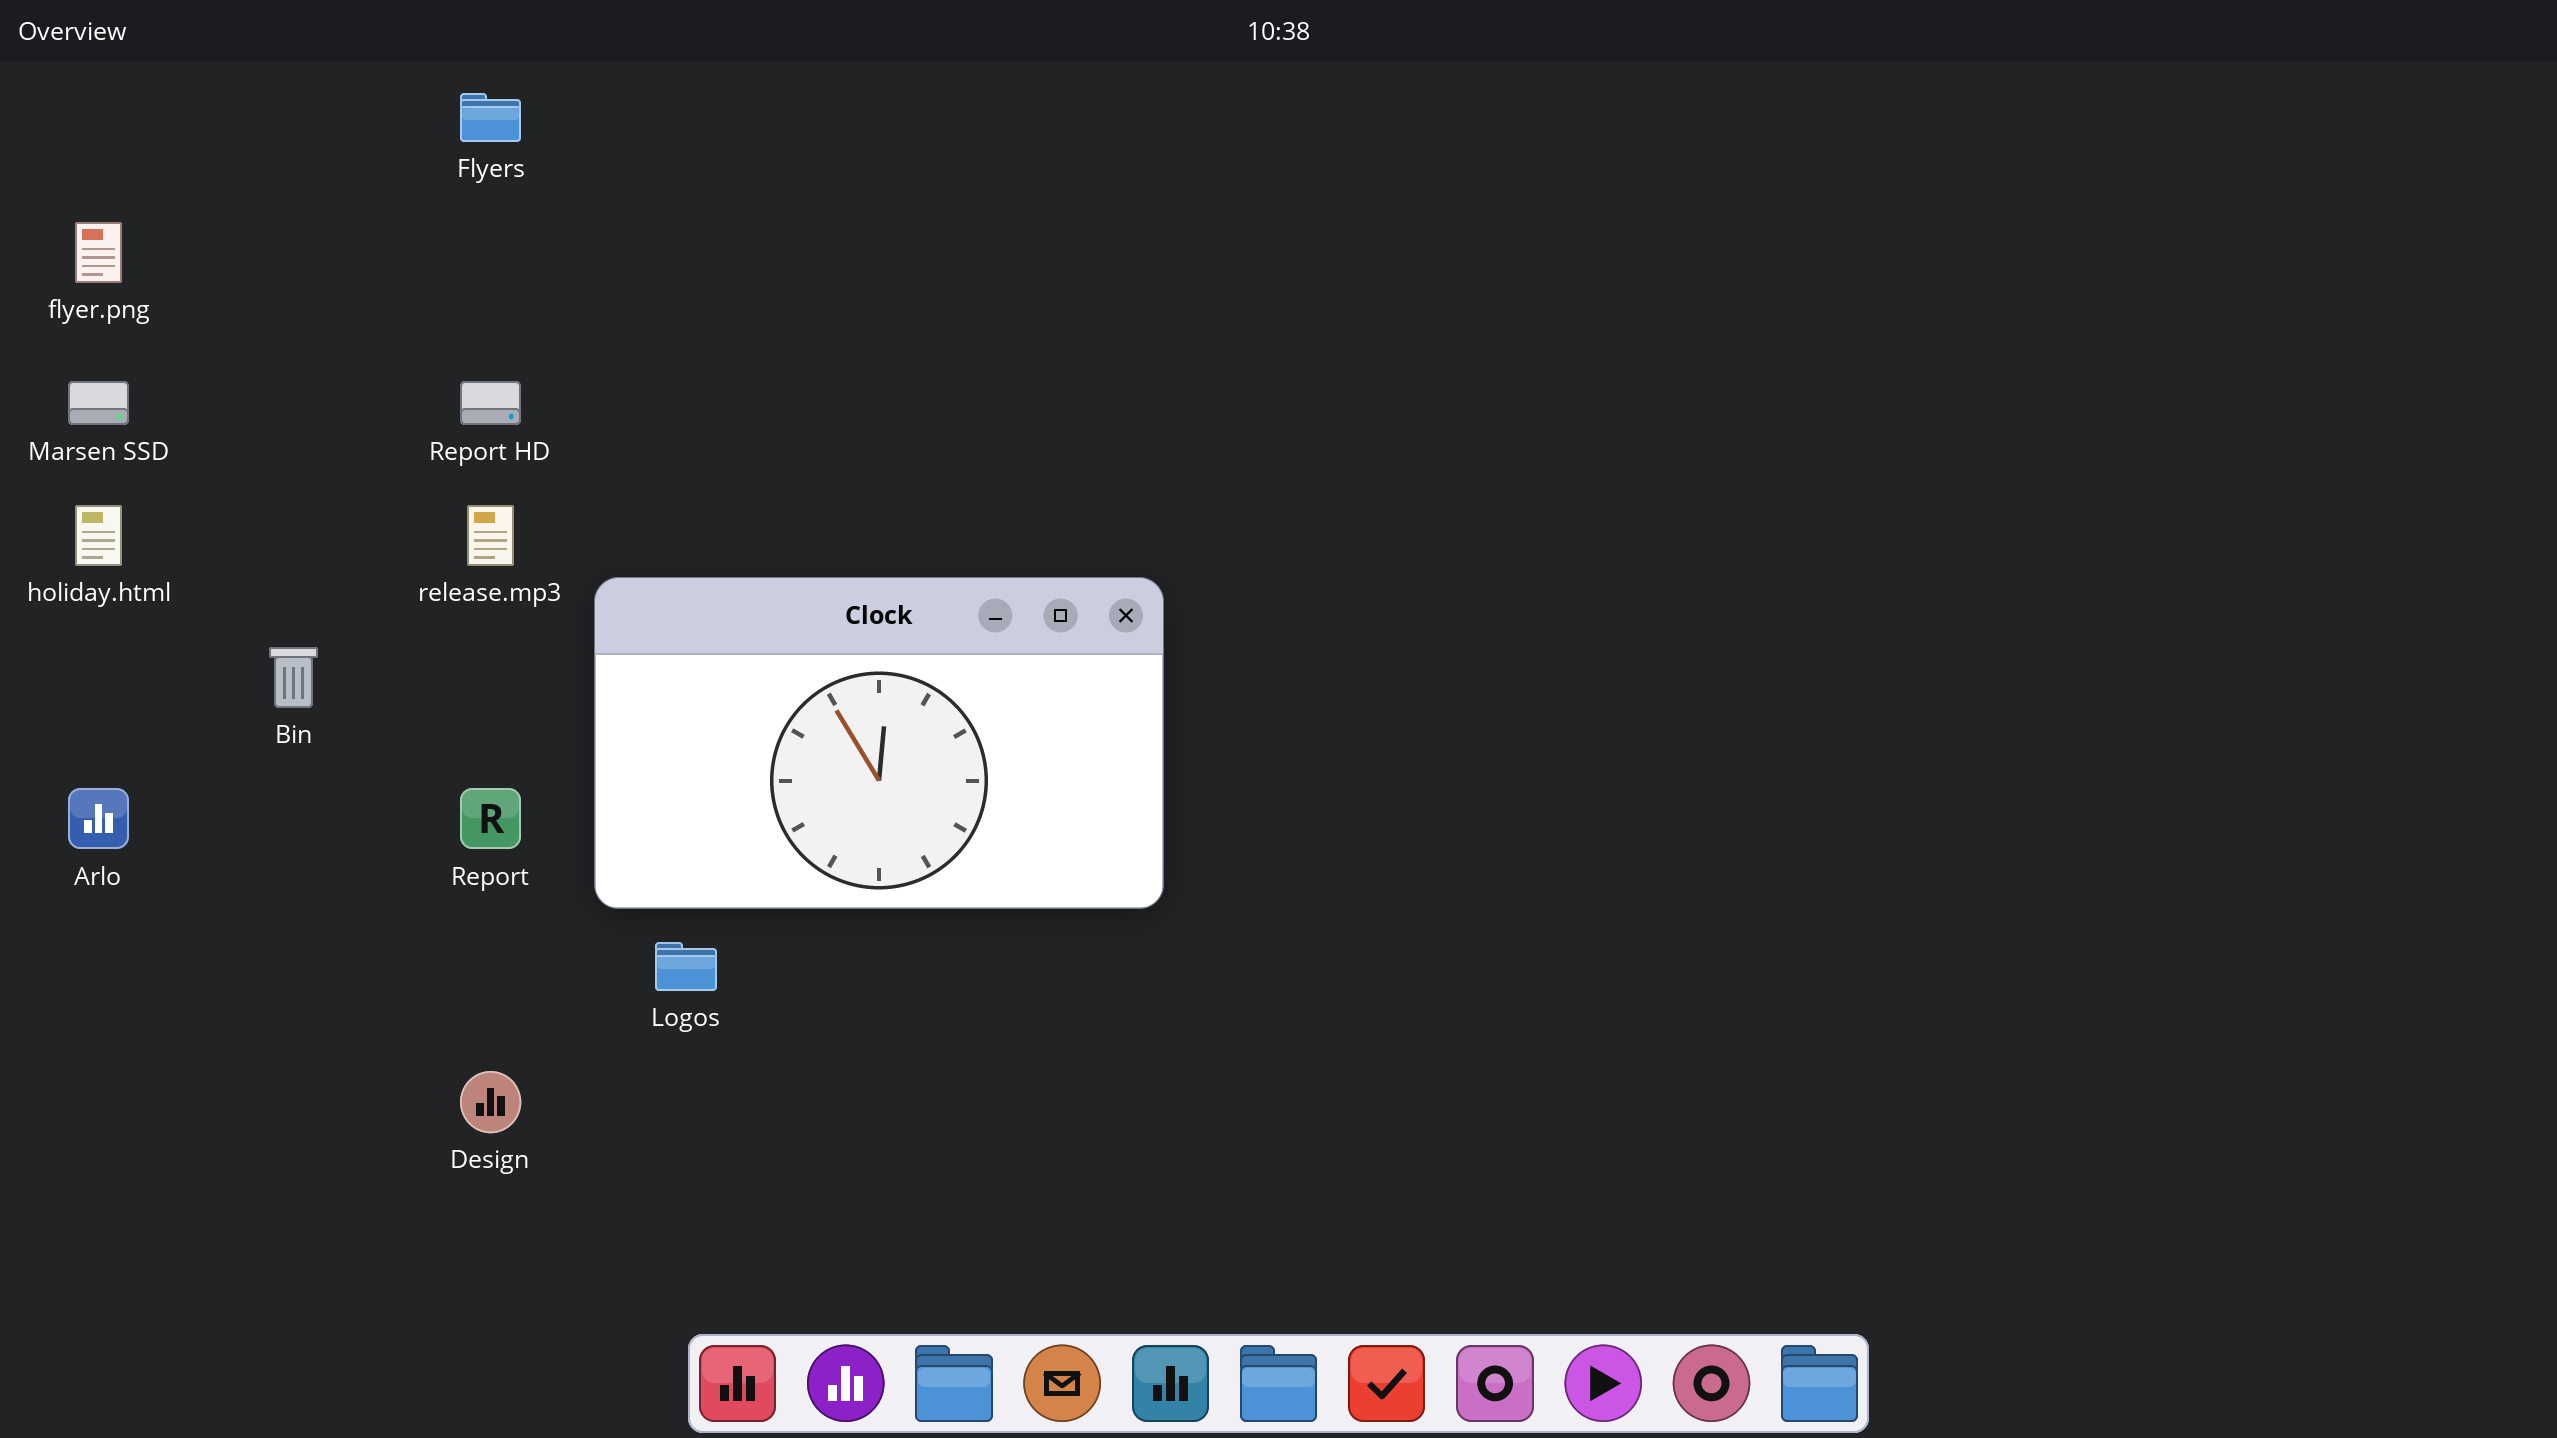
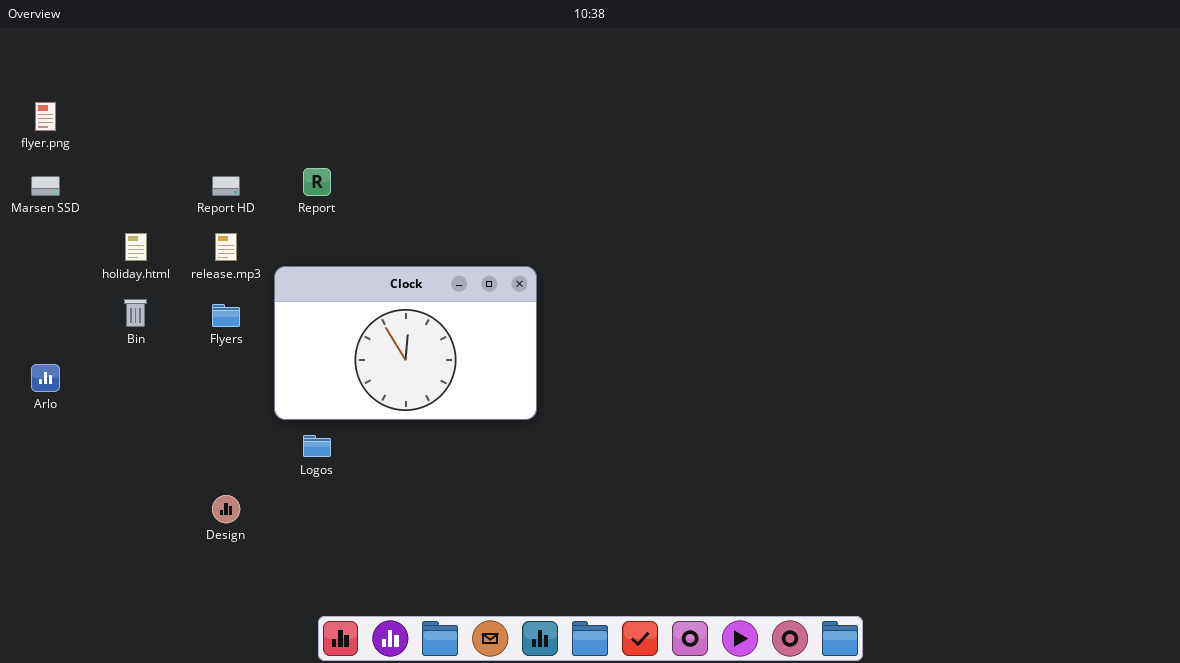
Flyers: [460,93,521,142] -> [212,304,240,327], moved
holiday.html: [75,505,122,566] -> [125,233,147,261], moved
Report: [460,788,521,849] -> [303,168,331,196], moved

